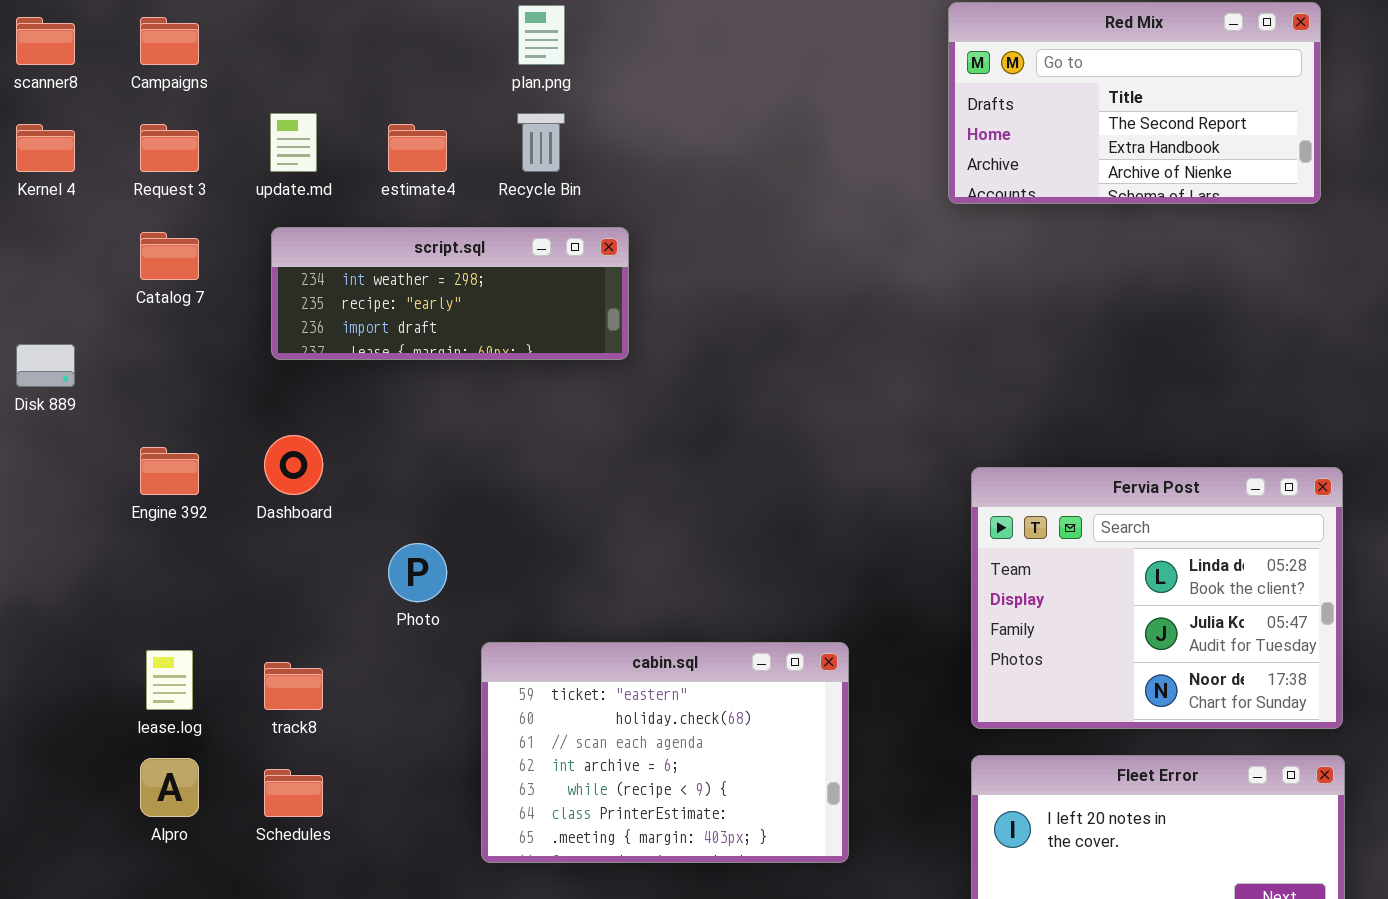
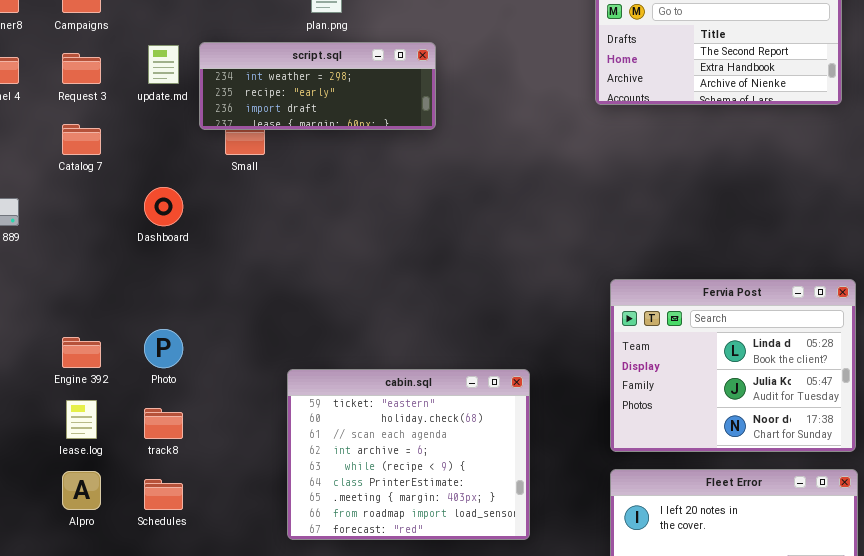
script.sql: [271,227,629,360] -> [199,42,436,130], moved
Dashboard: [264,435,323,495] -> [144,187,183,226], moved
Engine 392: [140,447,199,495] -> [62,337,101,368], moved
Photo: [388,543,447,602] -> [144,329,183,368], moved
cabin.sql: [481,642,849,863] -> [287,369,530,540], resized

